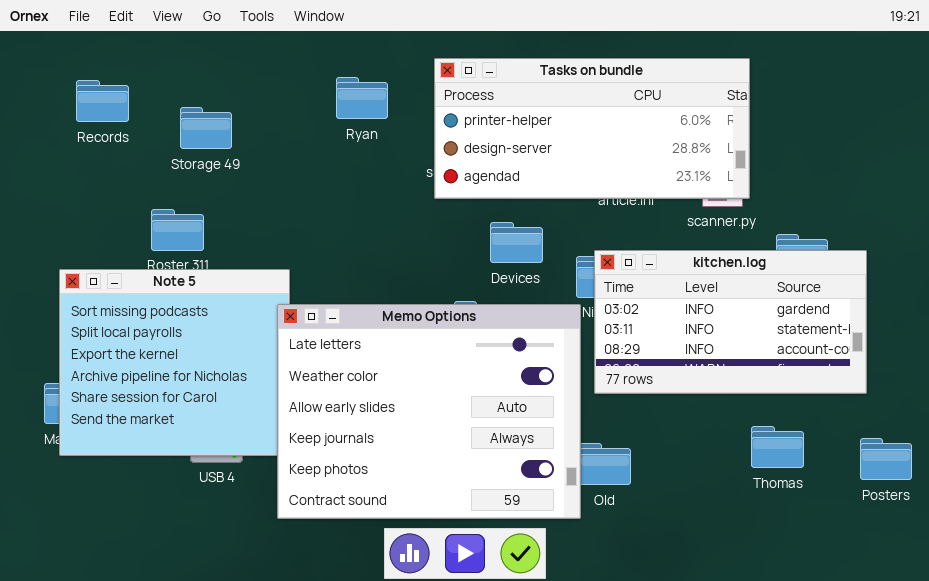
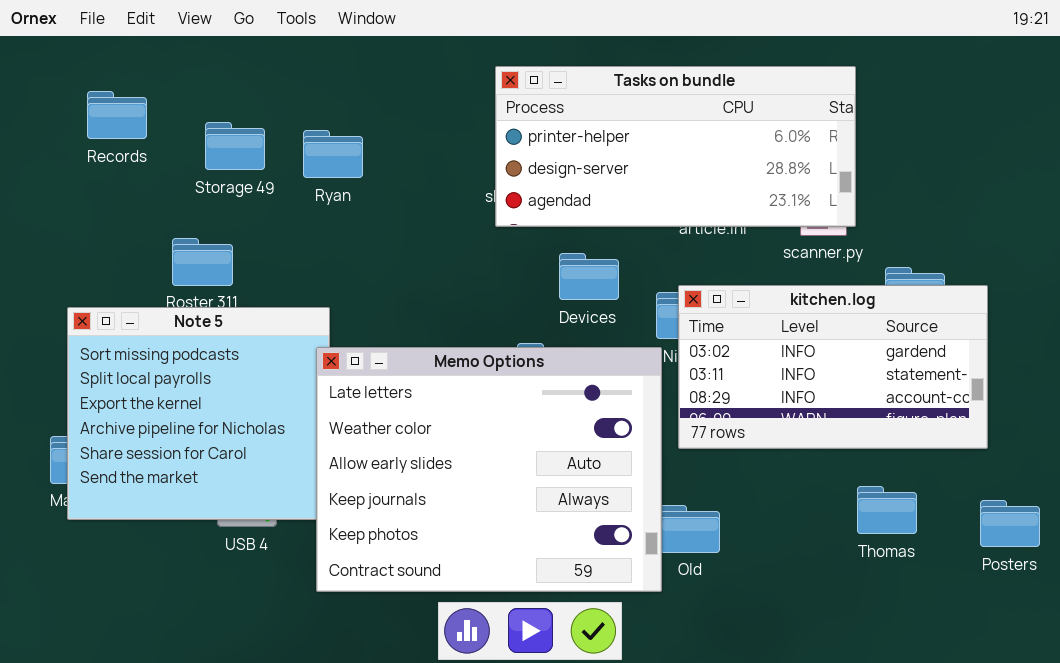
Ryan: [336,77,388,119] -> [303,130,363,178], moved

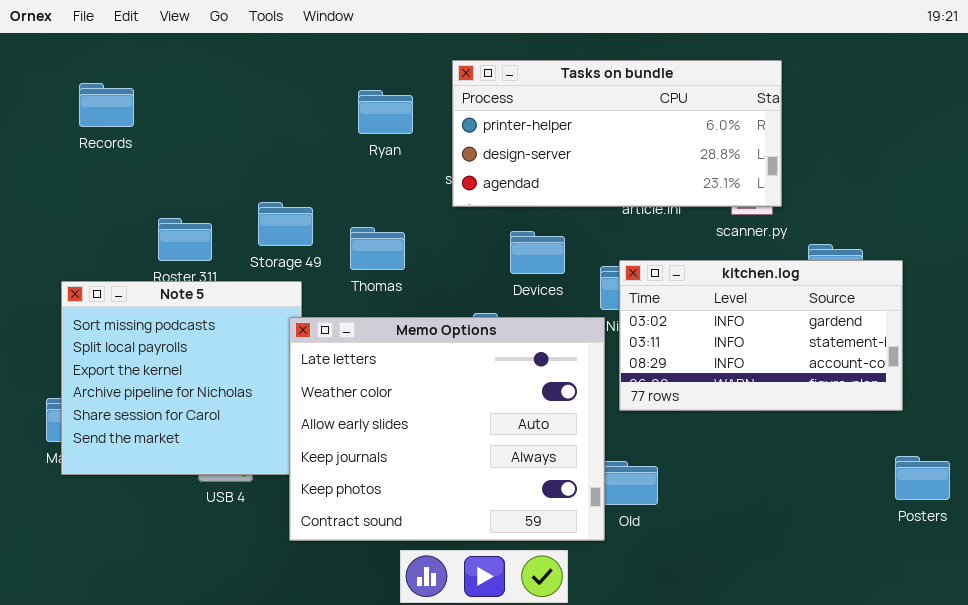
Storage 49: [205,122,265,170] -> [258,202,313,246], moved
Ryan: [303,130,363,178] -> [358,90,413,134], moved
Thomas: [857,486,917,534] -> [350,227,405,270], moved

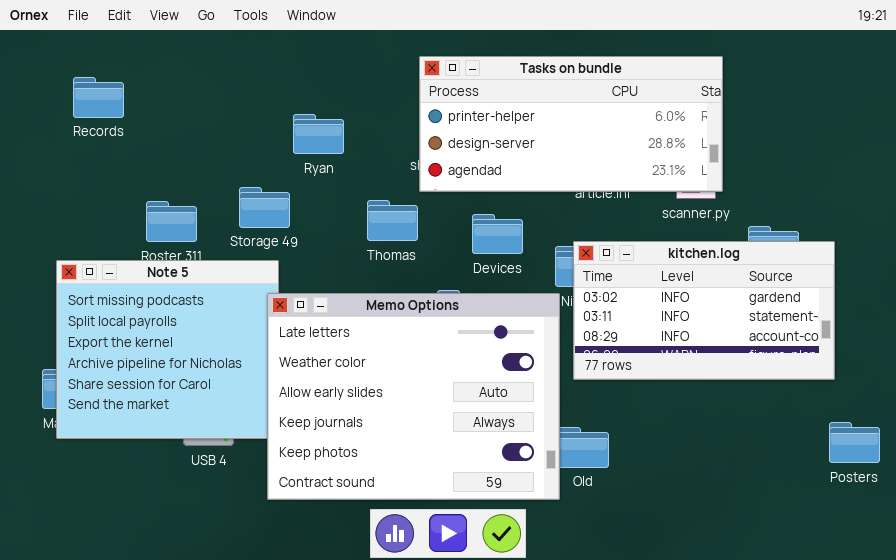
Ryan: [358,90,413,134] -> [293,114,344,154], moved
Thomas: [350,227,405,270] -> [367,200,418,241], moved

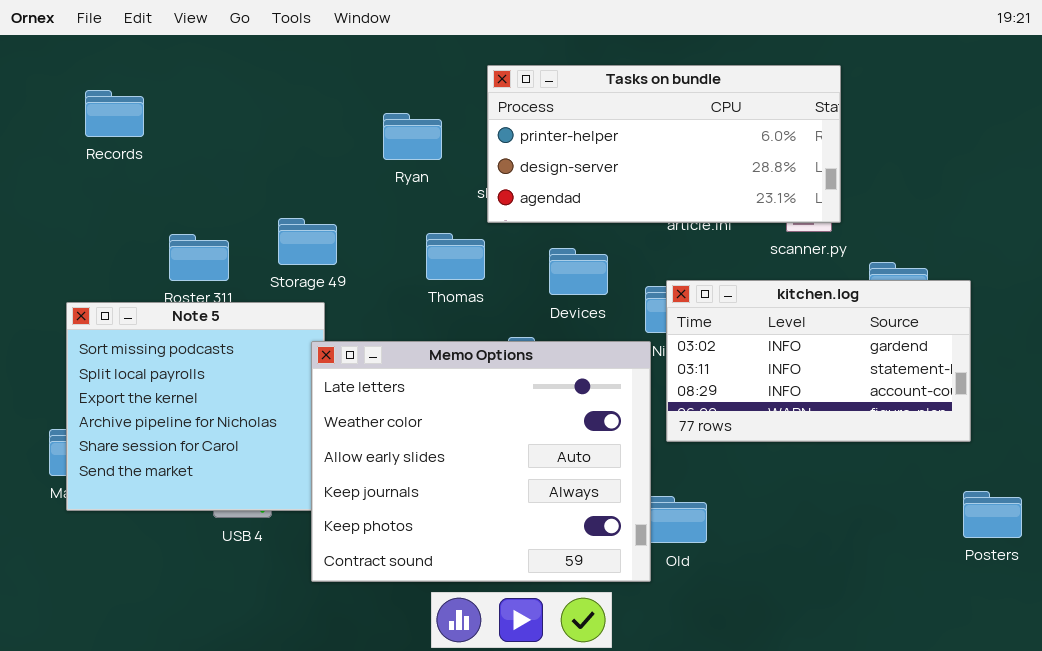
Ryan: [293,114,344,154] -> [383,113,442,160], moved

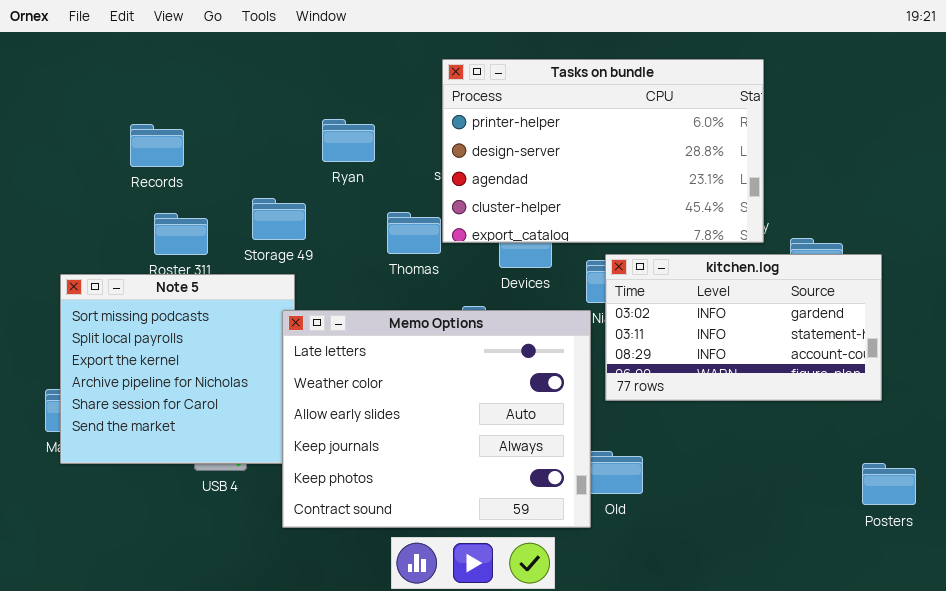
Tasks on bundle: [487,65,841,223] -> [442,59,764,243], resized
Records: [85,90,144,137] -> [130,124,184,167], moved
Ryan: [383,113,442,160] -> [322,119,375,162], moved
Posters: [963,491,1022,538] -> [862,463,916,505], moved

